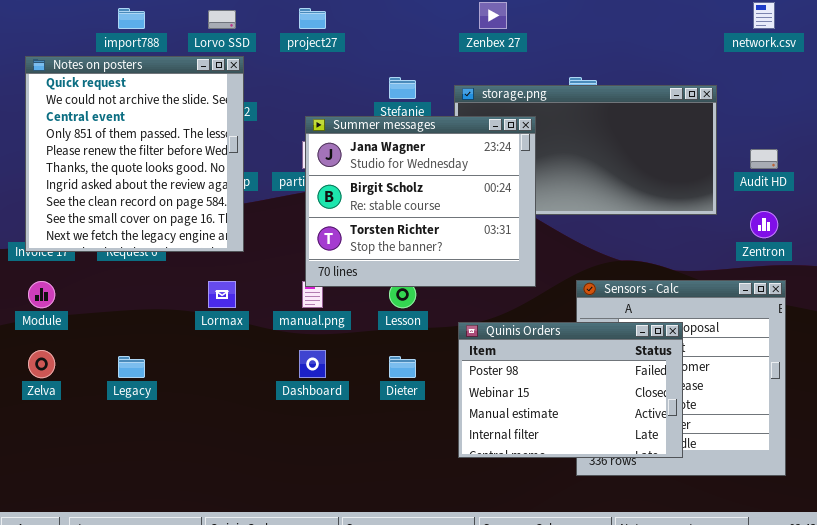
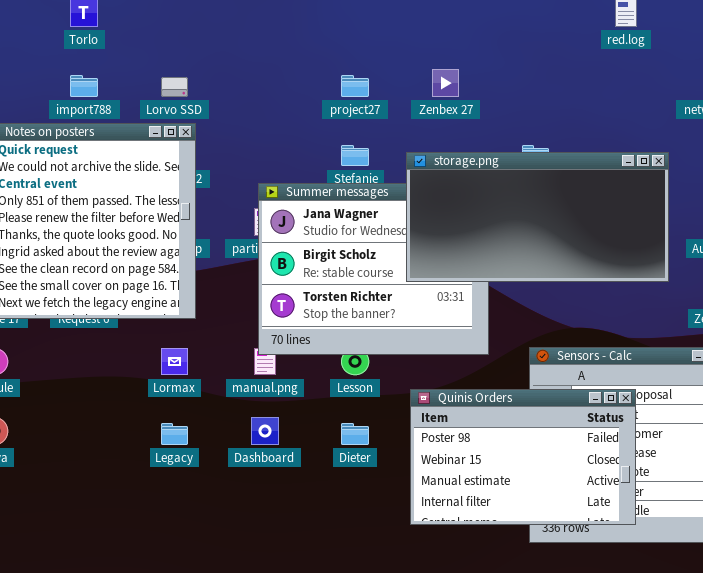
project27: [299,8,326,29] -> [341,75,369,97], moved
storage.png: [454,85,717,215] -> [406,152,669,282], raised
Legacy: [118,356,145,378] -> [161,423,188,445], moved

